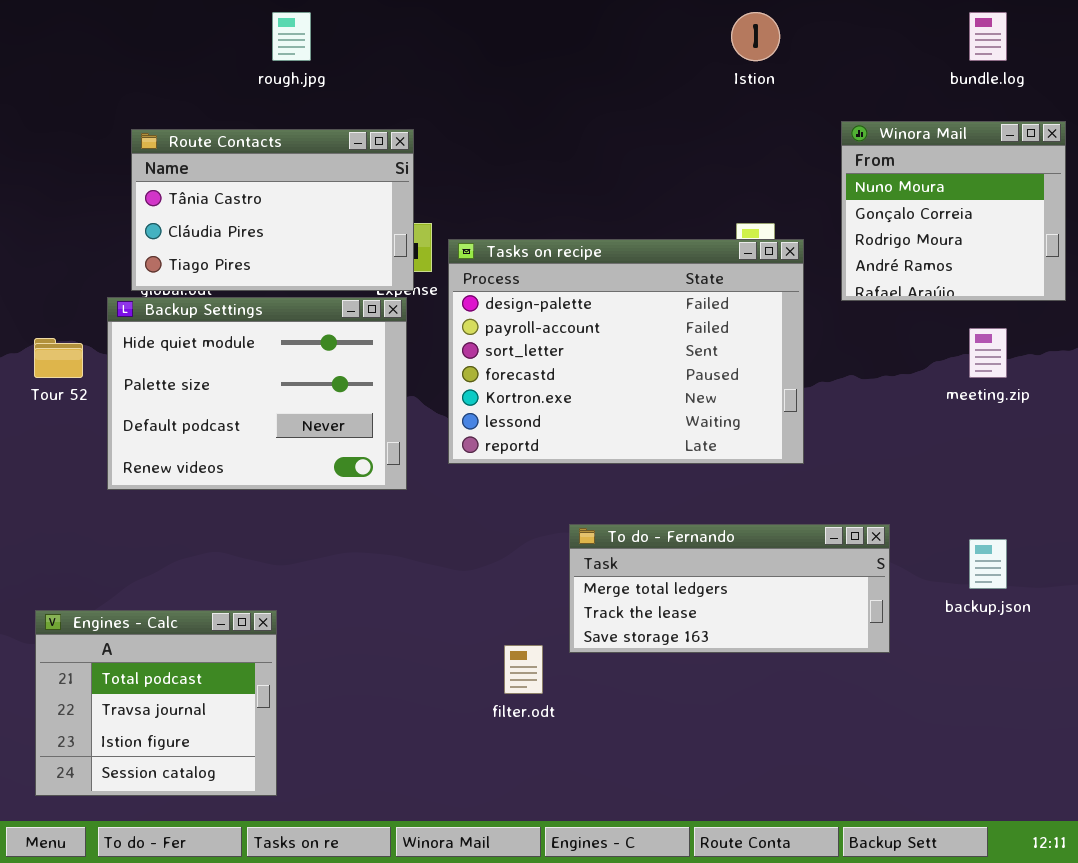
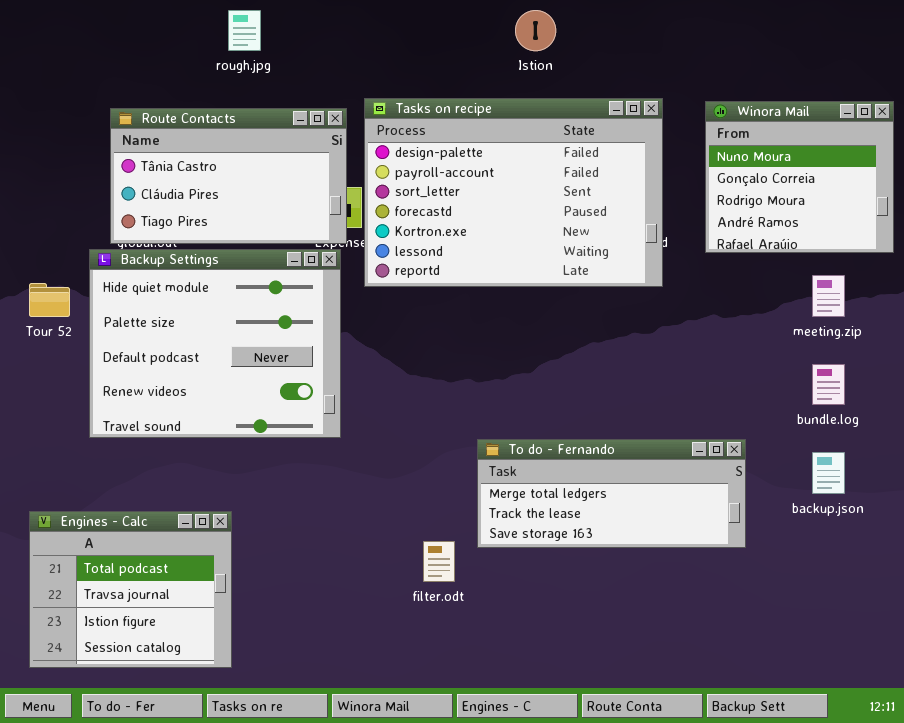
Istion: [731,12,780,61] -> [515,10,556,51], moved
bundle.log: [969,12,1007,61] -> [812,364,845,405], moved
Tasks on recipe: [448,239,804,464] -> [364,98,663,287], moved
Backup Settings: [107,297,407,490] -> [89,249,341,438], resized

